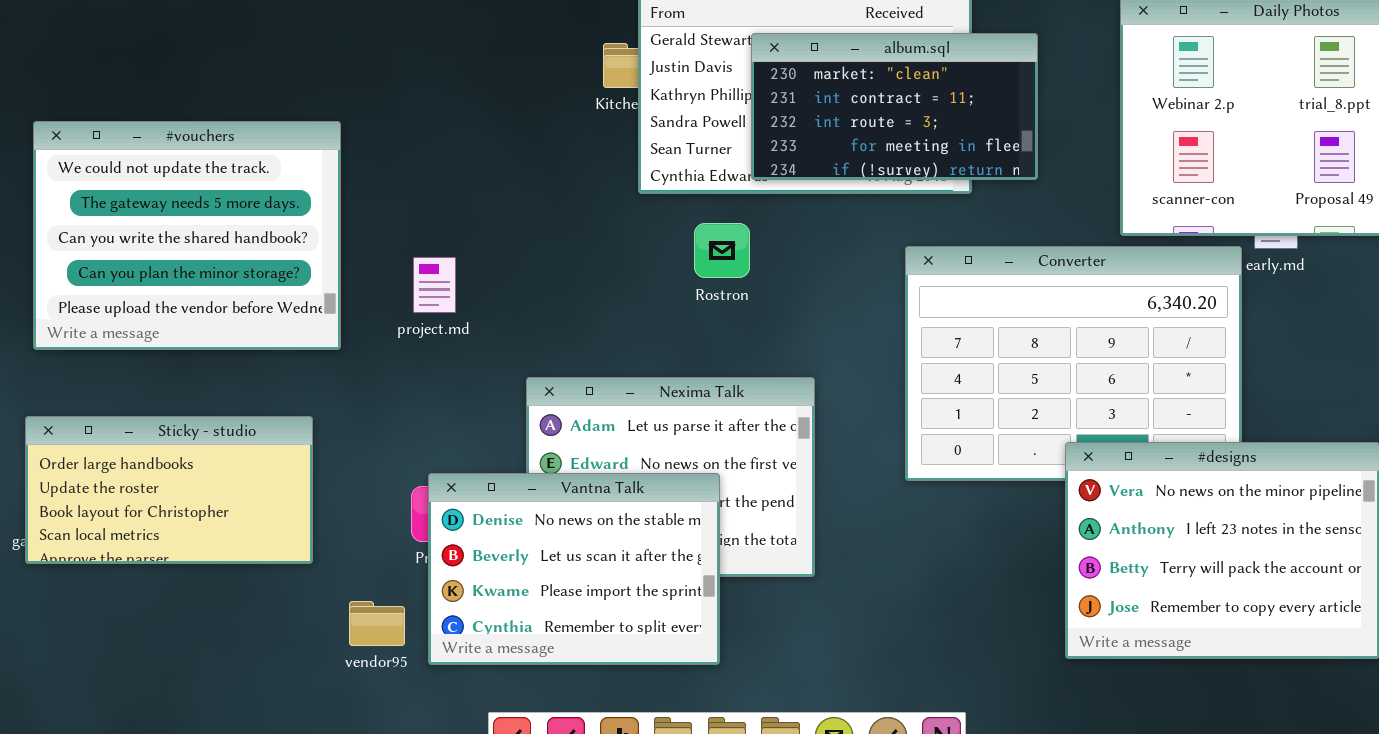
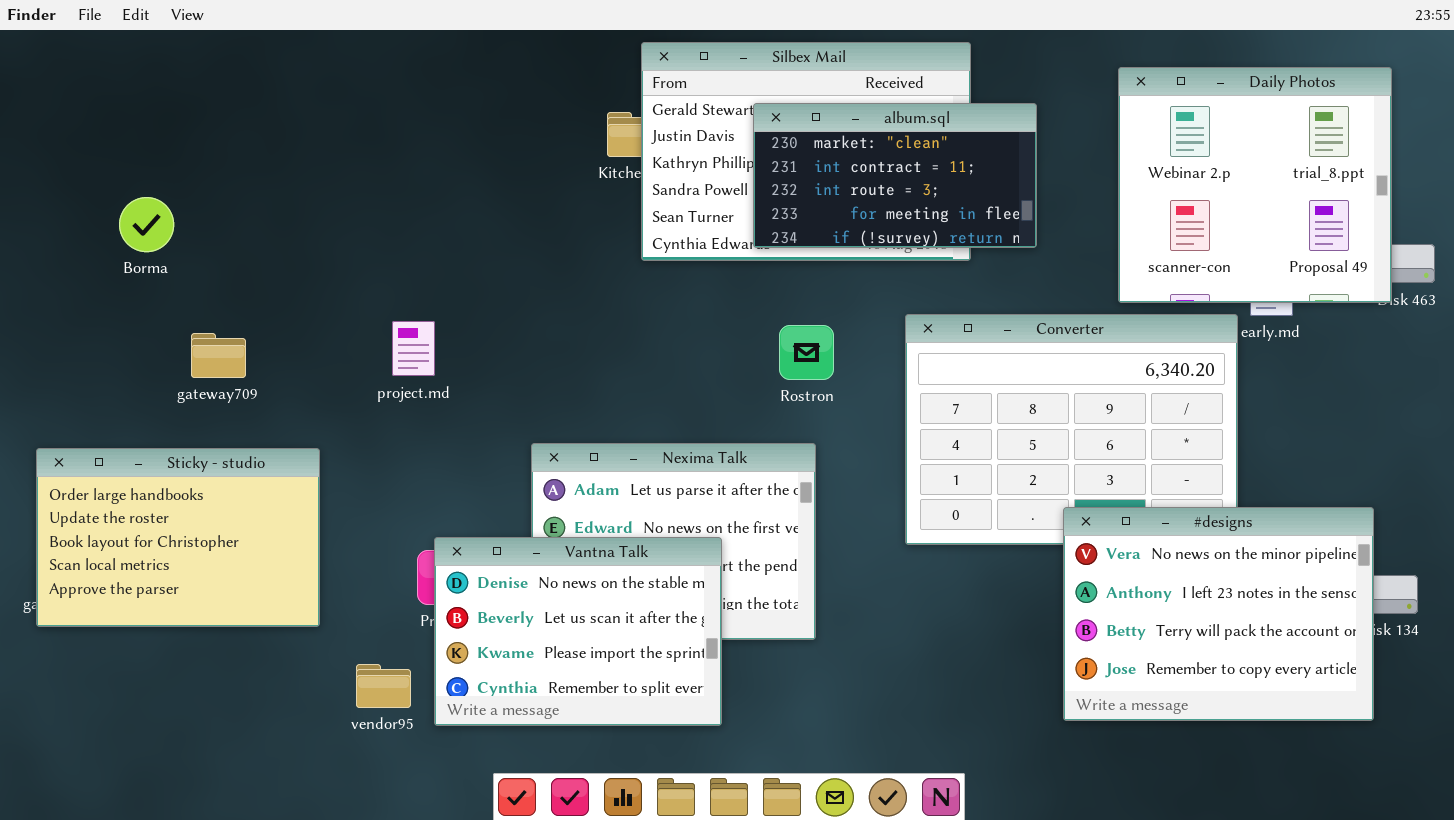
#vouchers: [33,121,341,350] -> none, closed
Rostron: [694,223,750,278] -> [779,325,834,380], moved
project.md: [413,257,456,313] -> [392,321,435,376], moved
Sticky - studio: [25,416,313,564] -> [36,448,320,627], resized

